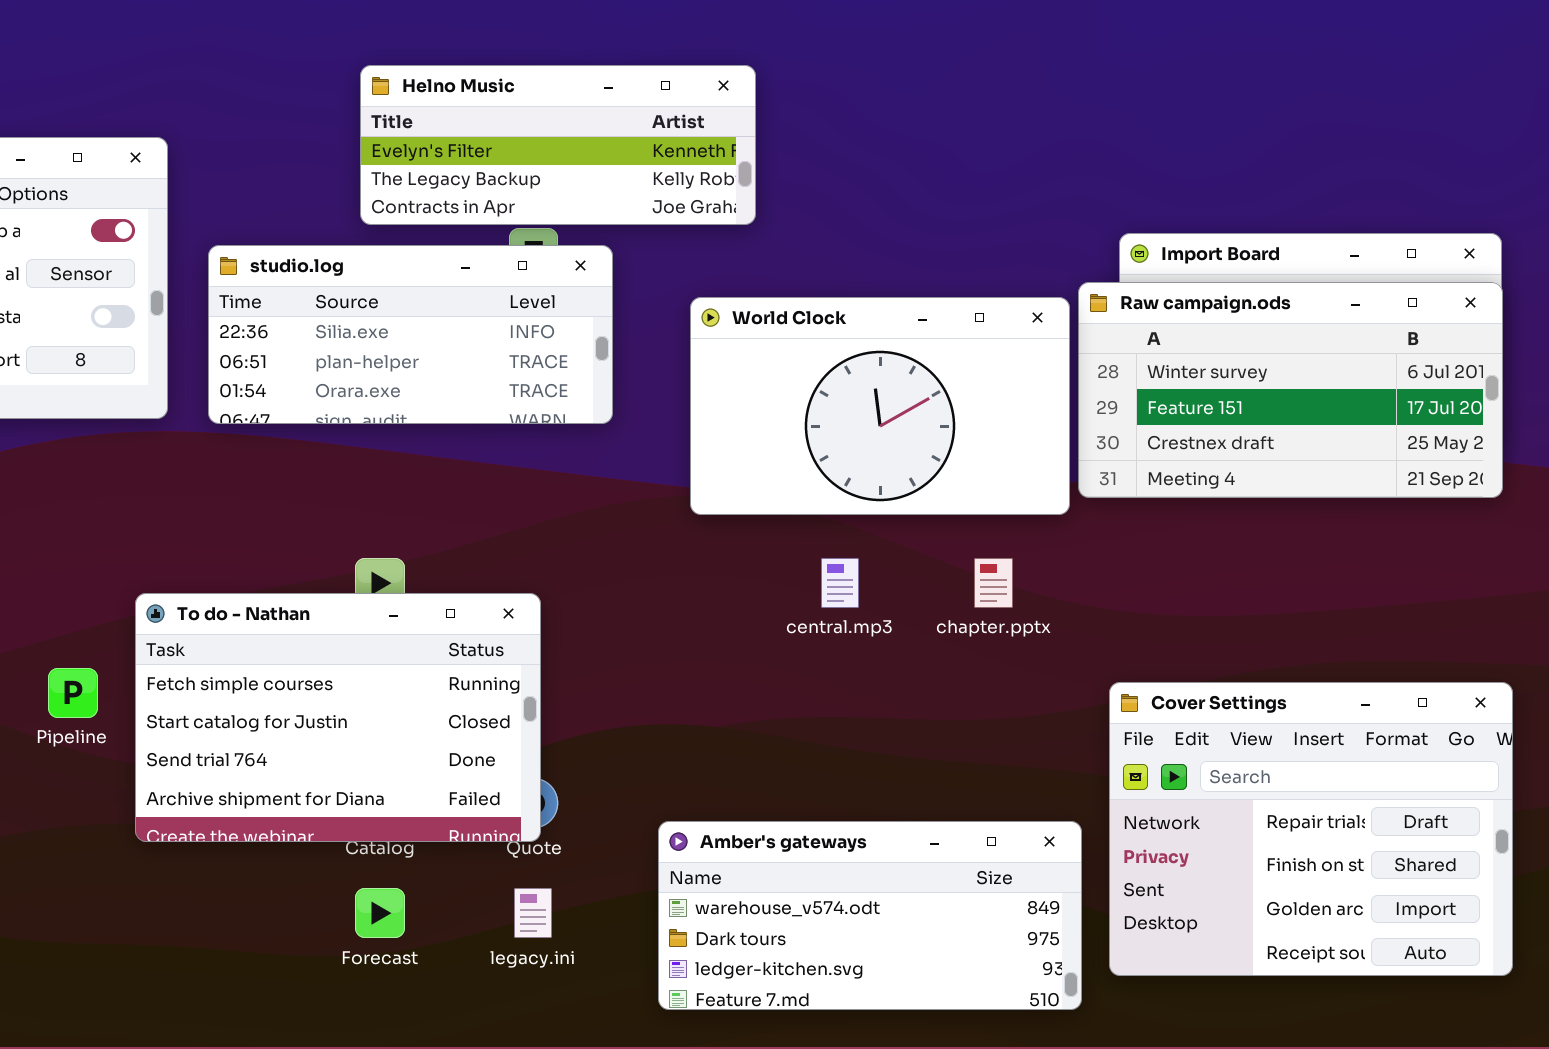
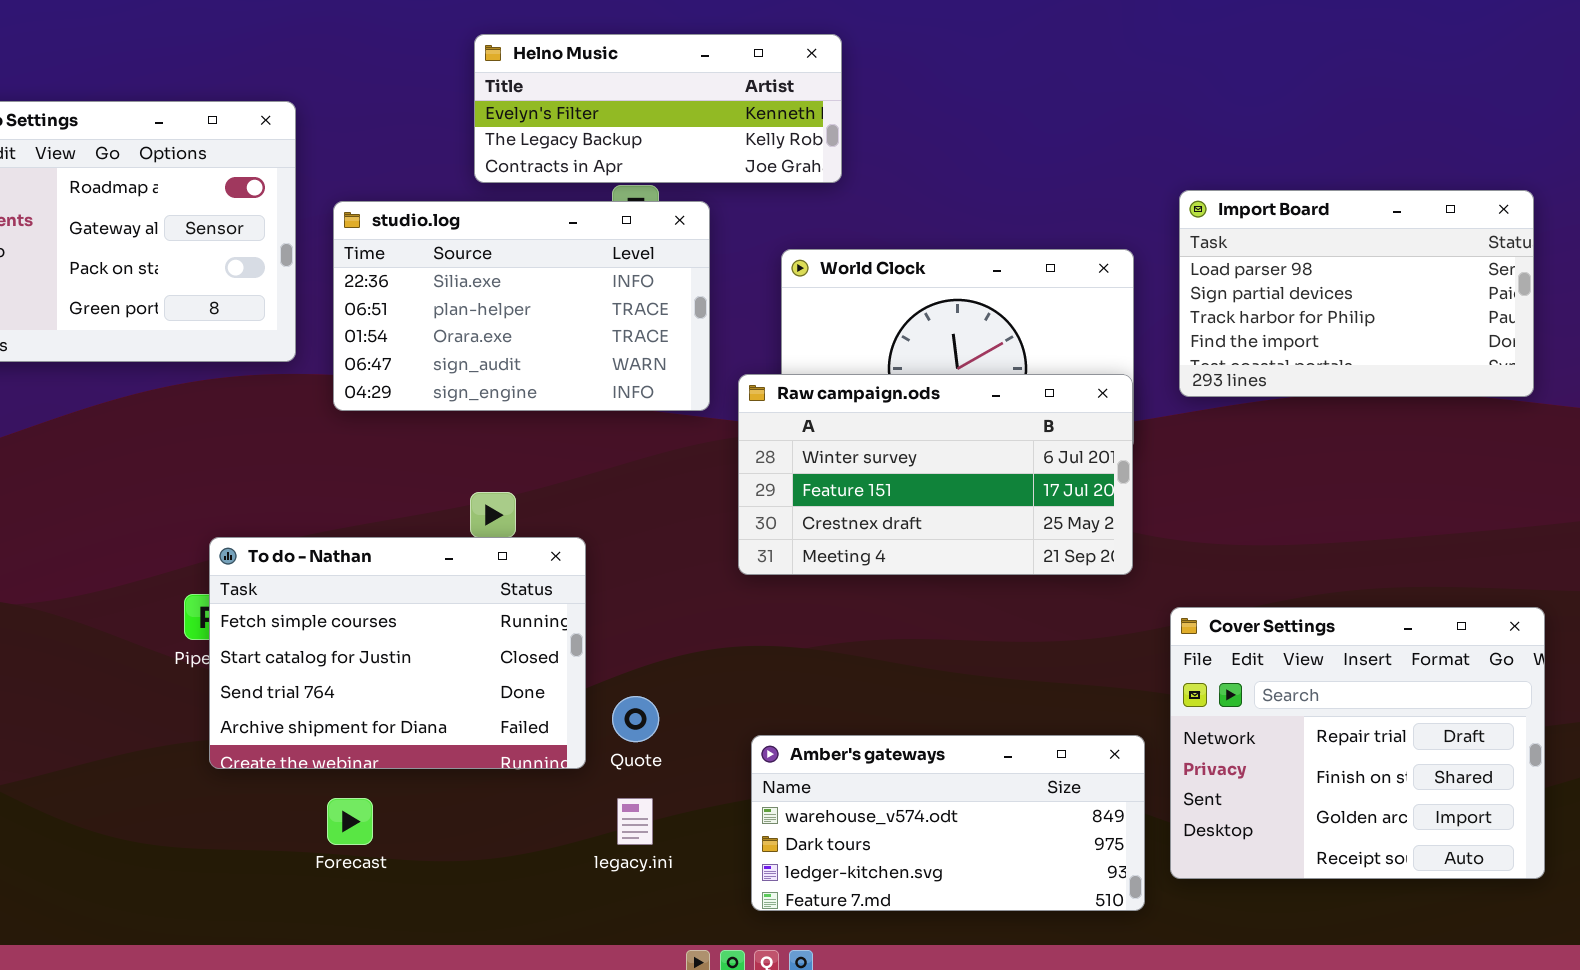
studio.log: [208,245,613,424] -> [333,201,710,411], resized
Raw campaign.ods: [1078,282,1503,498] -> [738,374,1133,575], moved
To do - Nathan: [135,593,541,842] -> [209,537,586,769], moved
Forecast: [355,888,405,938] -> [327,798,373,845], moved

